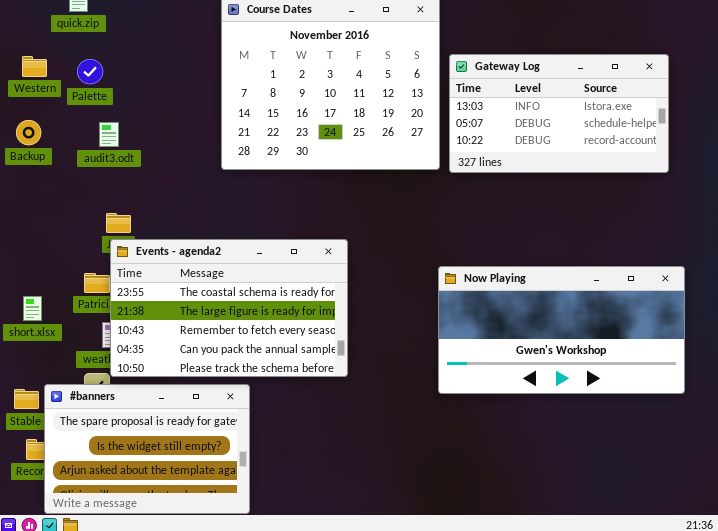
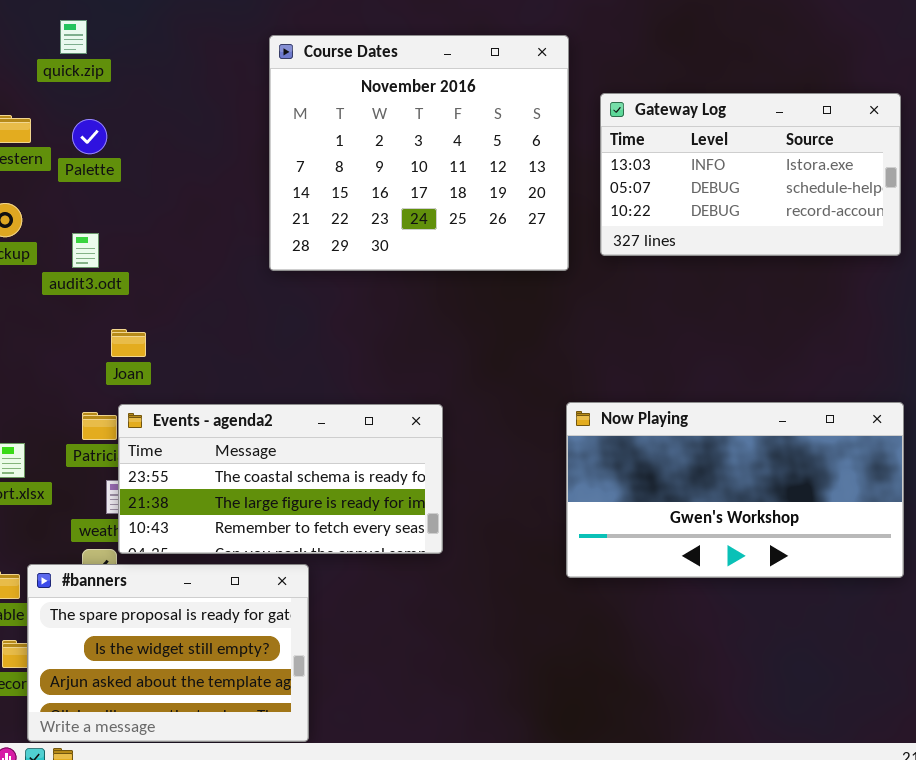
Gateway Log: [449,54,669,173] -> [600,93,901,256], moved
audit3.odt: [99,122,119,147] -> [72,233,99,268], moved
Events - agenda2: [110,239,348,377] -> [118,404,443,554], resized

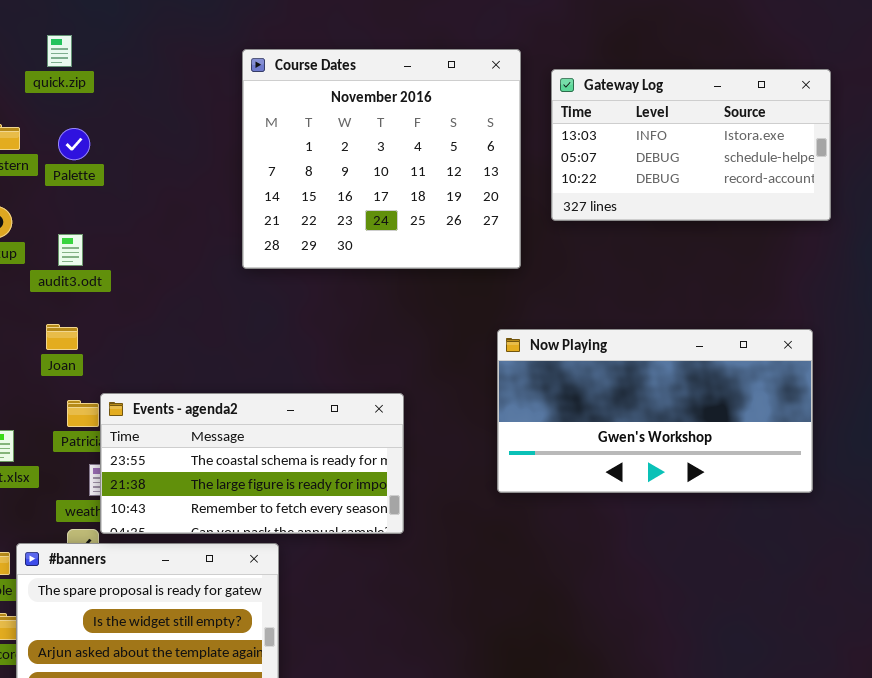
Gateway Log: [600,93,901,256] -> [551,69,831,221], moved
Joan: [111,329,146,357] -> [46,324,78,350], moved
Now Playing: [566,402,904,578] -> [497,329,813,493], moved

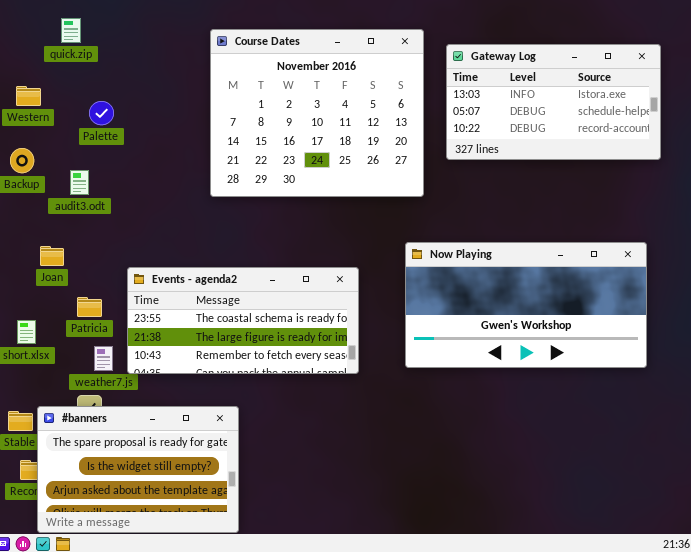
Palette: [58,128,90,160] -> [89,101,114,125], moved
Joan: [46,324,78,350] -> [40,246,64,266], moved
Events - agenda2: [100,393,404,534] -> [127,267,359,374], moved

